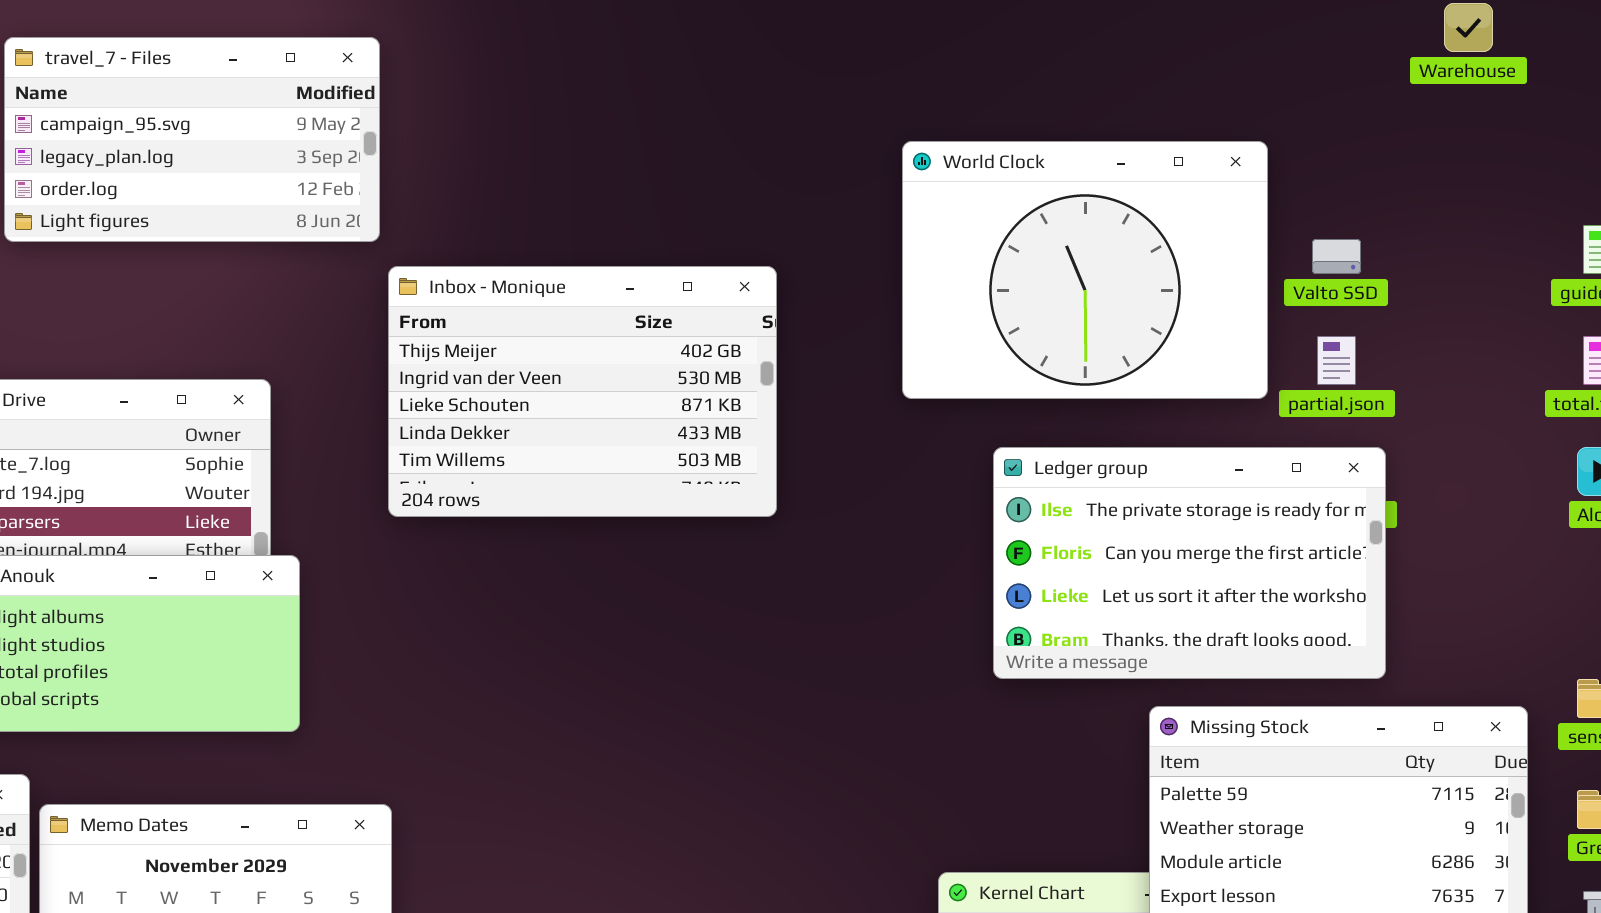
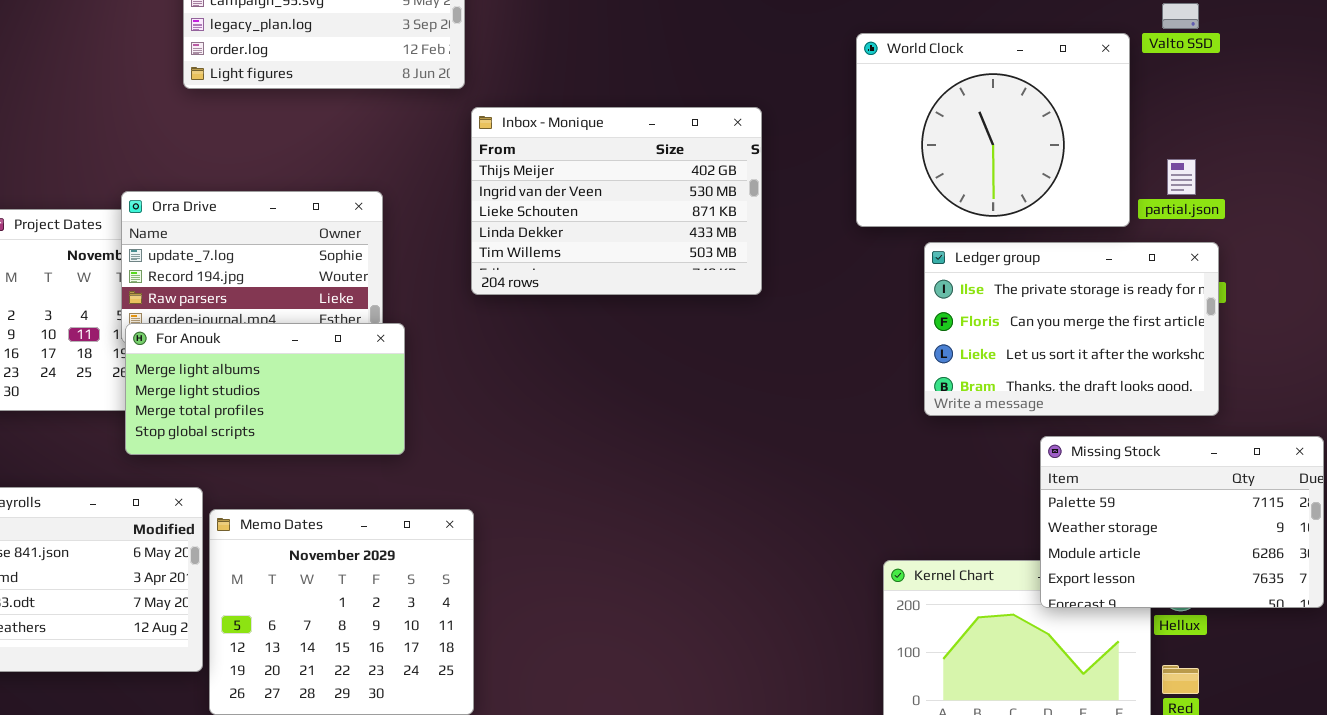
World Clock: [902,141,1268,399] -> [856,33,1130,227], moved
Valto SSD: [1312,239,1361,274] -> [1162,3,1199,29], moved

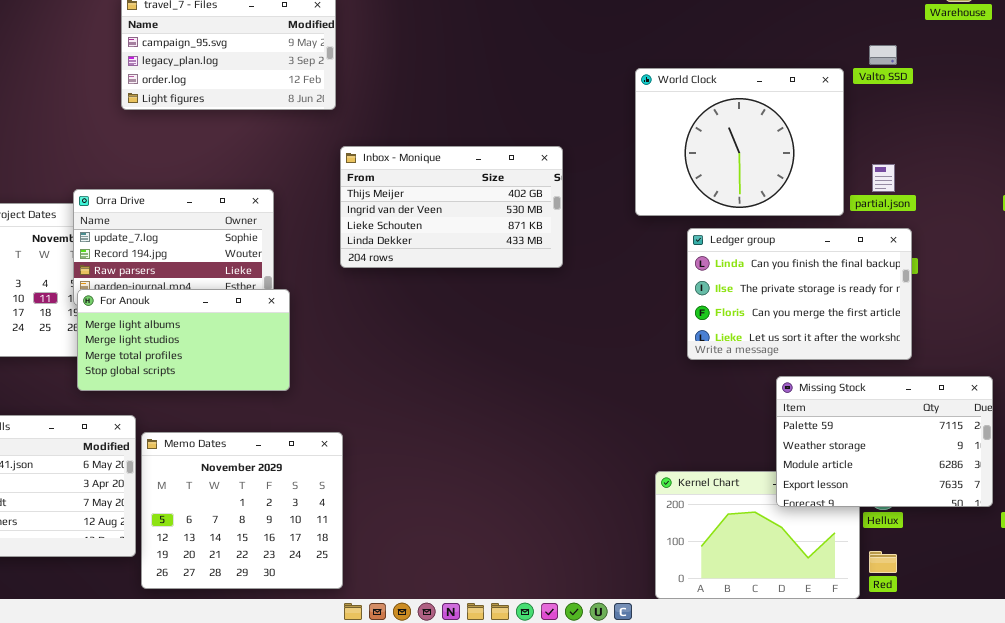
Inbox - Monique: [471,107,762,295] -> [340,146,563,268], resized
Ledger group: [924,242,1219,416] -> [687,228,912,360], scrolled up 1 row

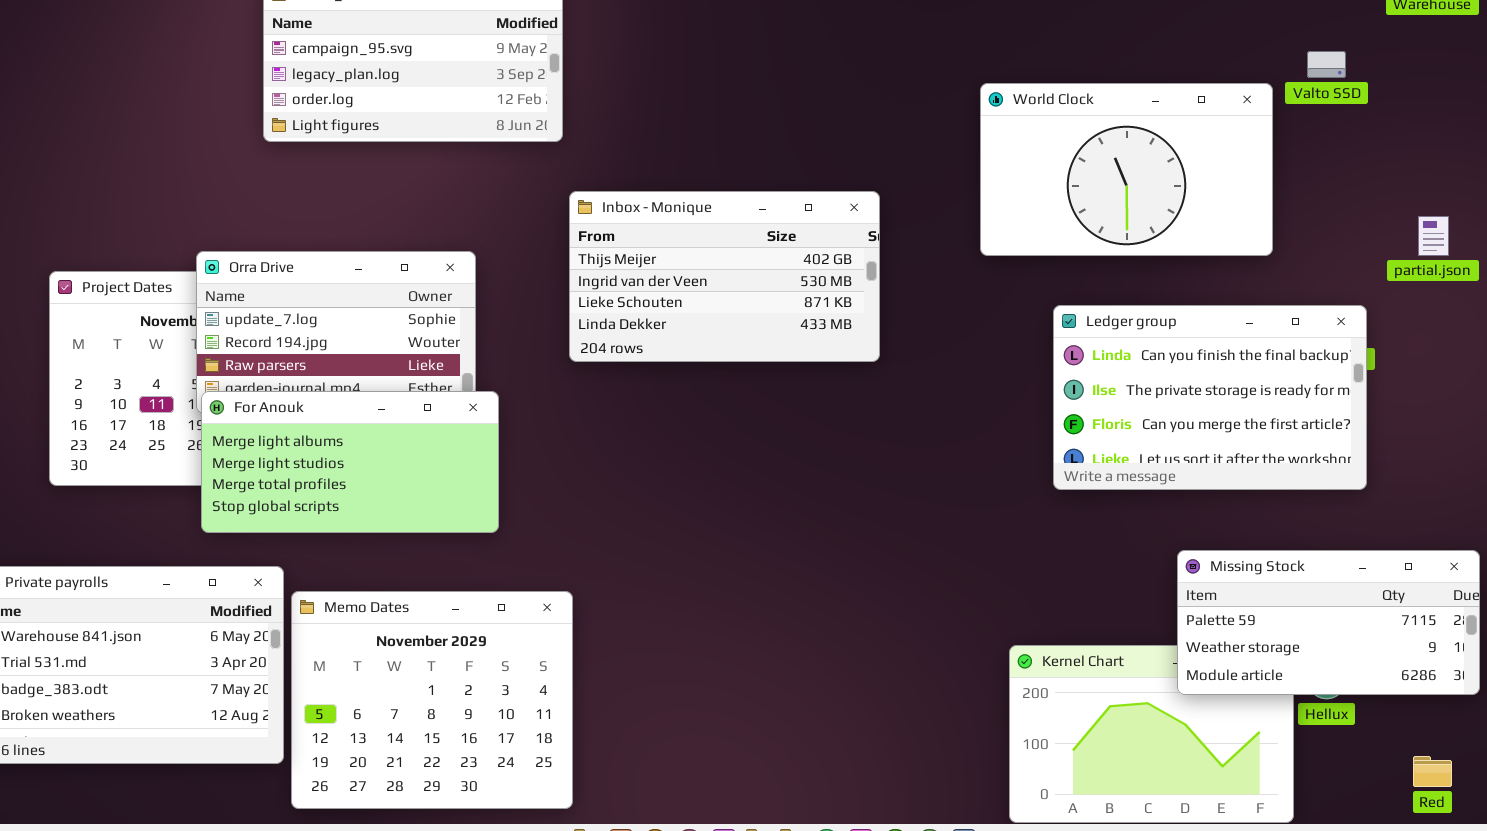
World Clock: [635,68,844,216] -> [980,83,1273,256], resized
partial.json: [872,164,895,192] -> [1418,216,1449,256], moved
Missing Stock: [776,376,993,507] -> [1177,550,1480,695], resized
Red: [869,551,897,573] -> [1413,756,1452,787], moved

